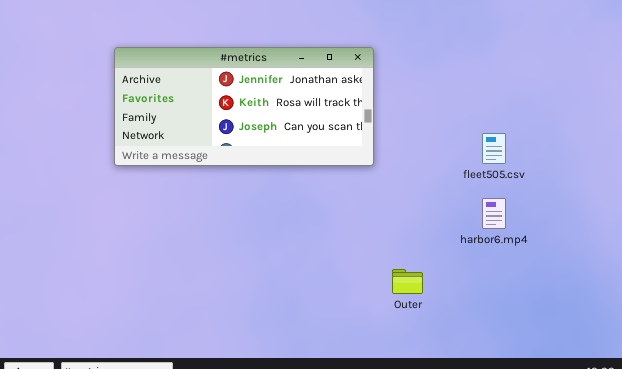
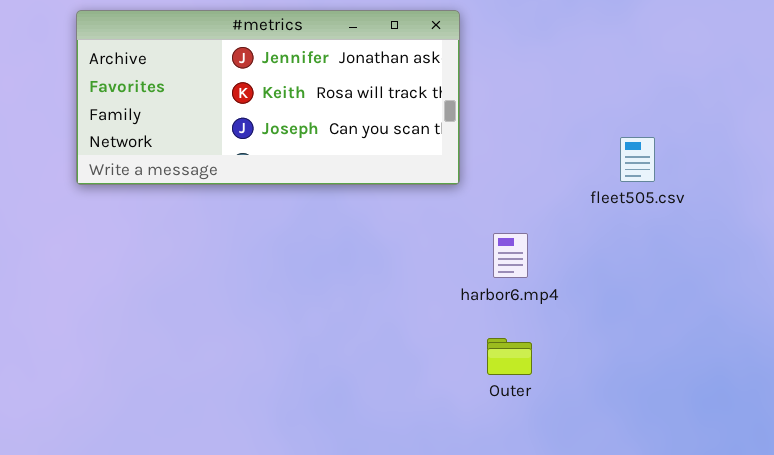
harbor6.mp4: [482,198,506,229] -> [493,233,528,278], moved

